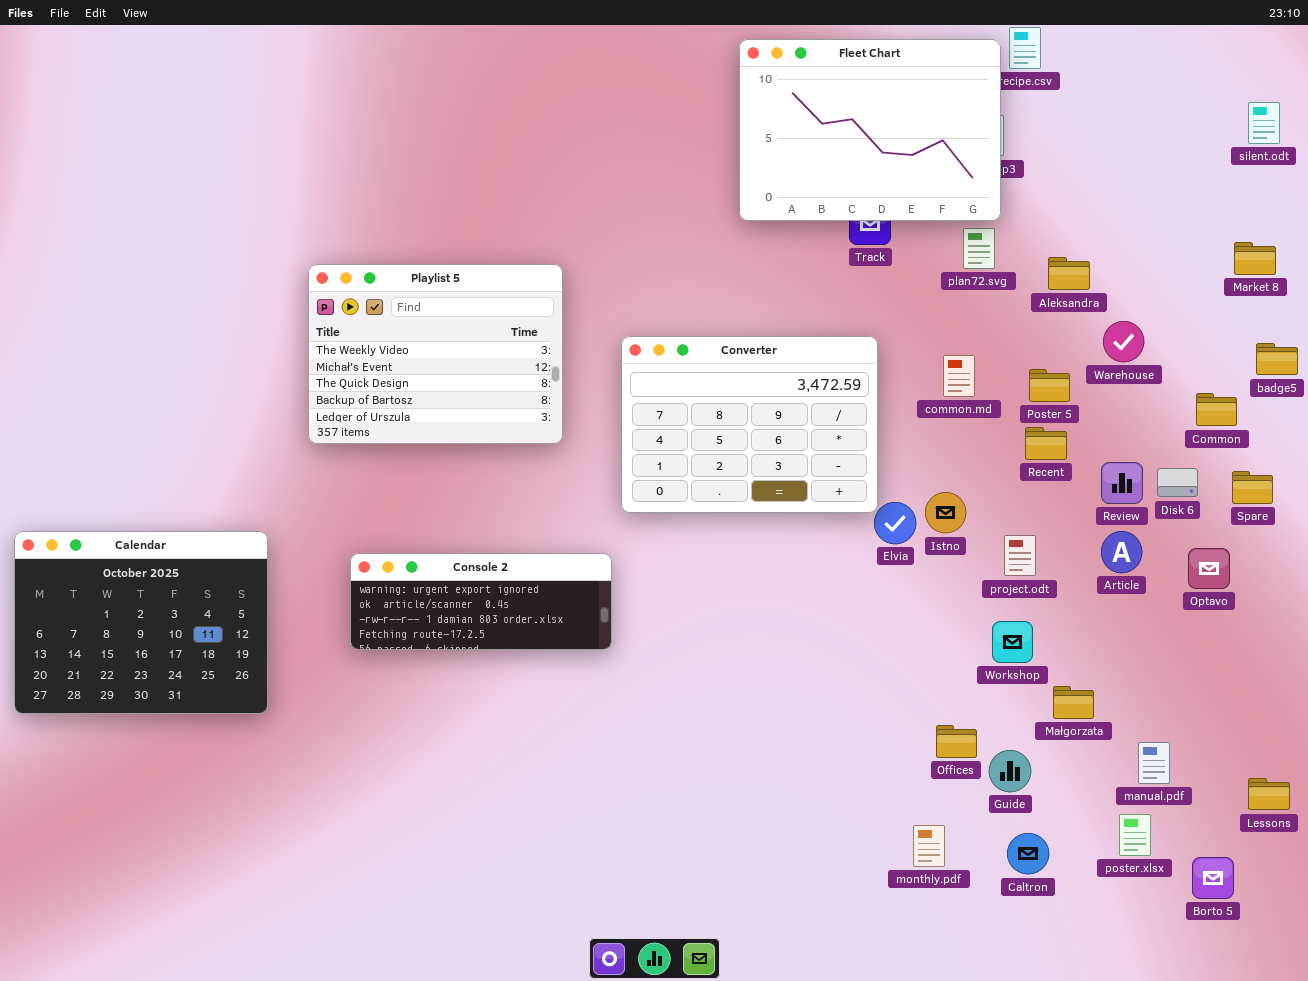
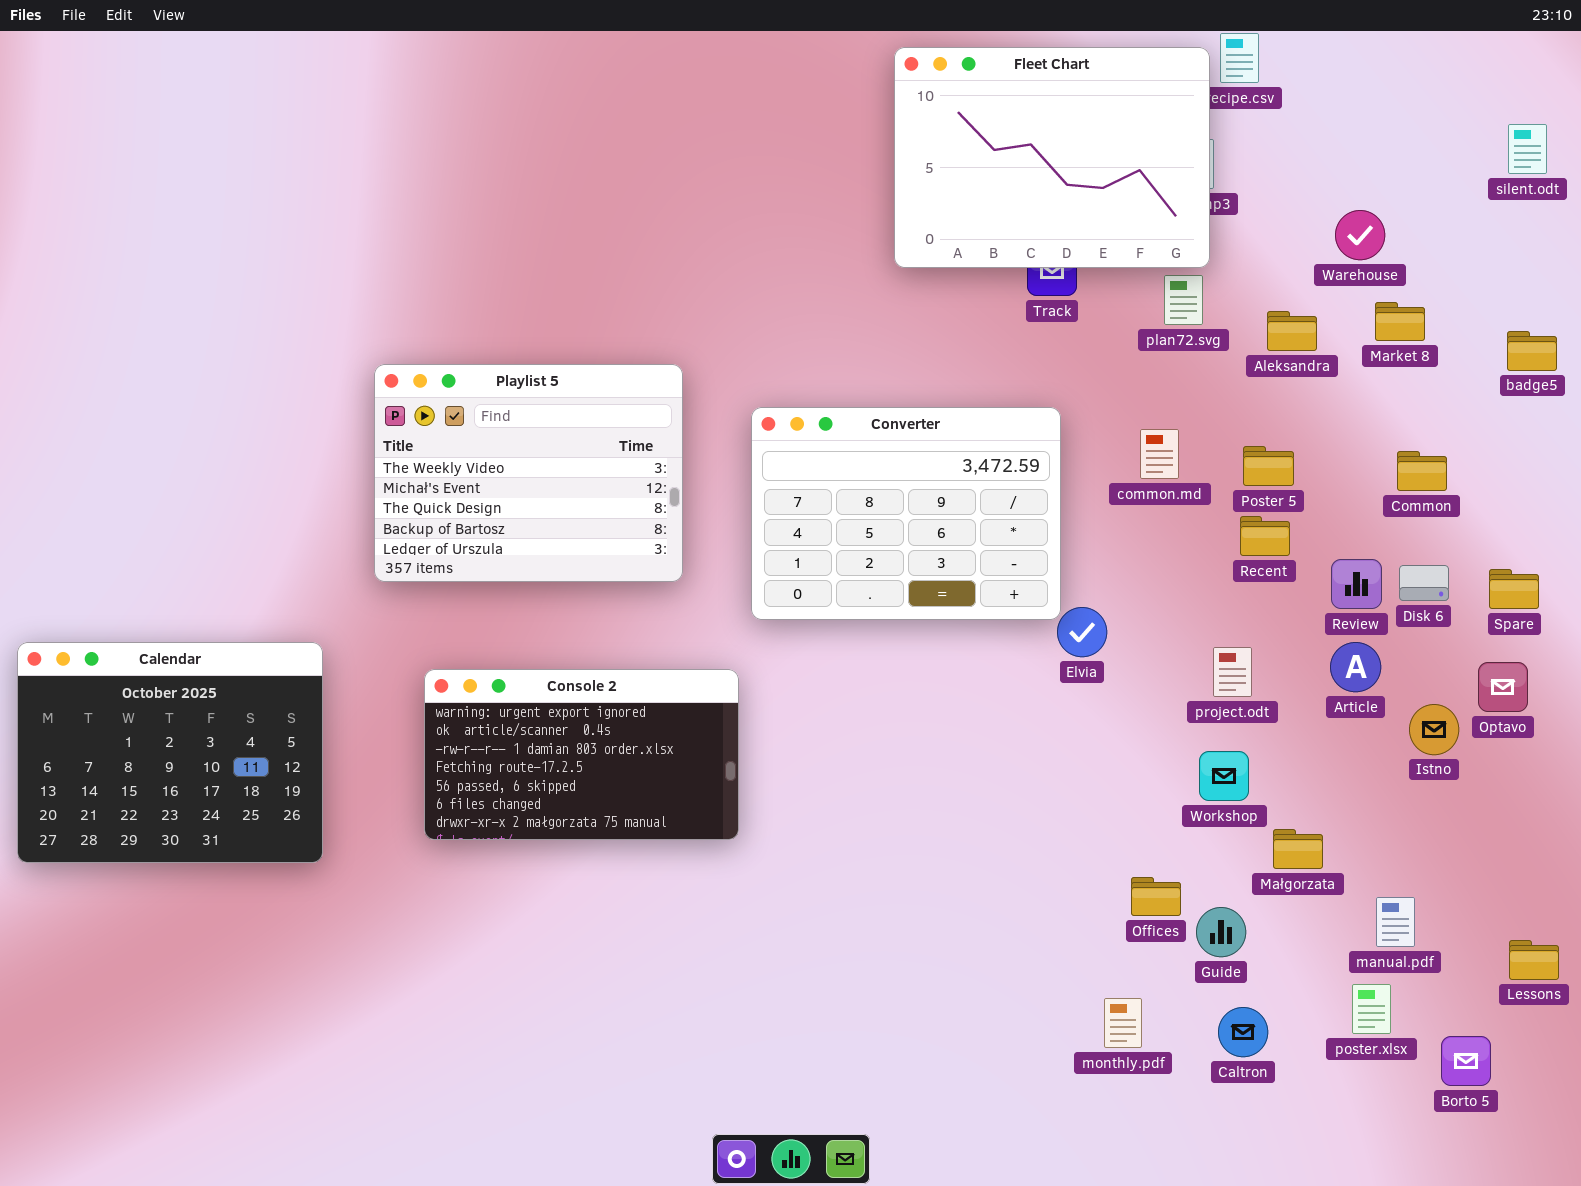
Market 8: [1234,242,1276,275] -> [1375,302,1425,341], moved
Playlist 5: [308,264,563,444] -> [374,364,683,582], moved
Warehouse: [1103,321,1144,362] -> [1335,210,1385,260], moved
badge5: [1256,343,1298,375] -> [1507,331,1557,371], moved
Common: [1196,393,1237,426] -> [1397,451,1447,491], moved
Istno: [925,492,966,533] -> [1409,704,1459,755], moved
Optavo: [1188,548,1230,589] -> [1478,662,1528,712], moved
Console 2: [350,553,612,650] -> [424,669,739,840], resized

